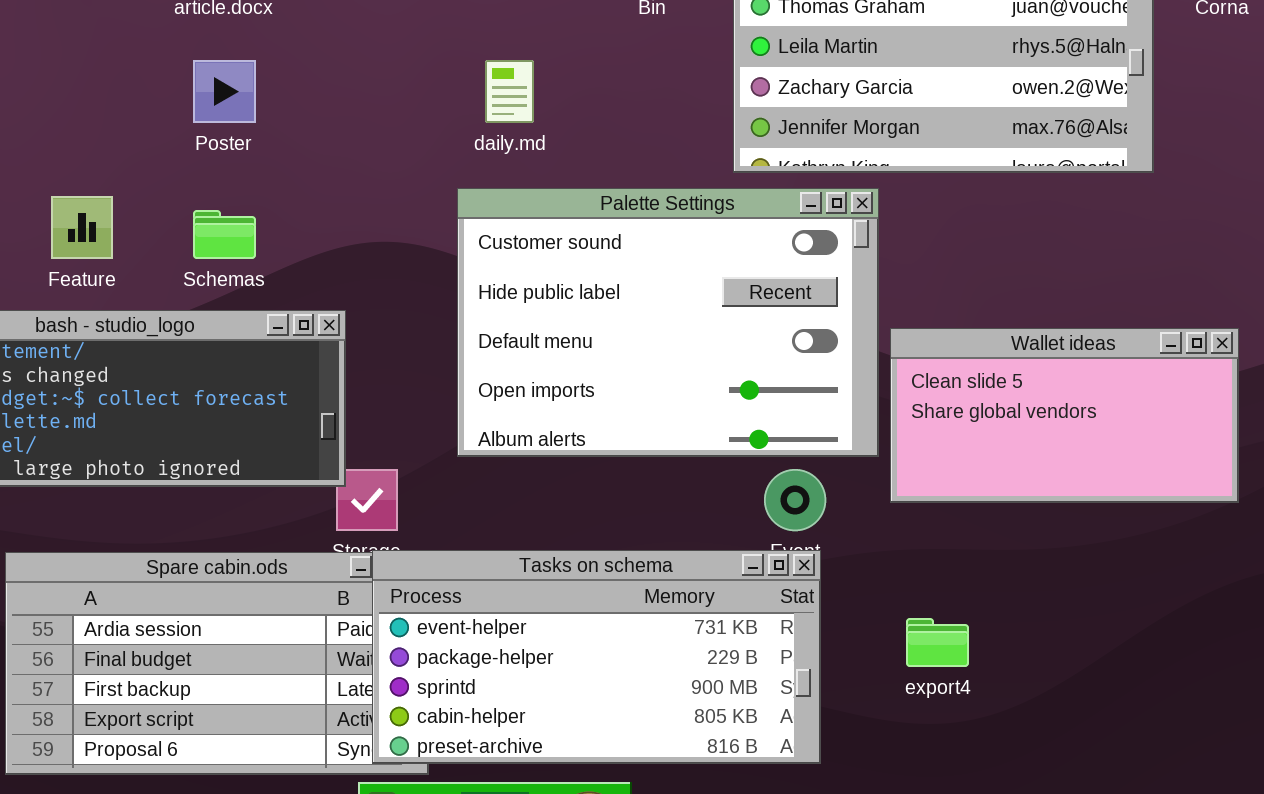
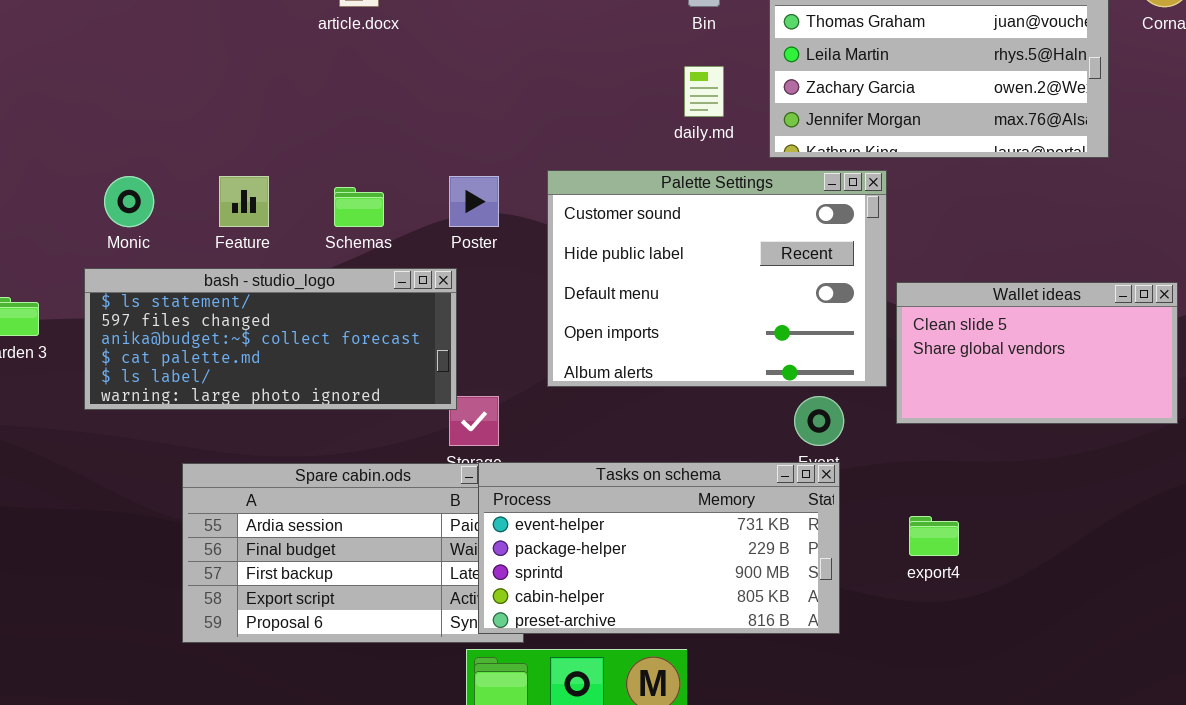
Poster: [193,60,256,123] -> [449,176,499,227], moved
daily.md: [485,60,534,123] -> [684,66,724,117], moved

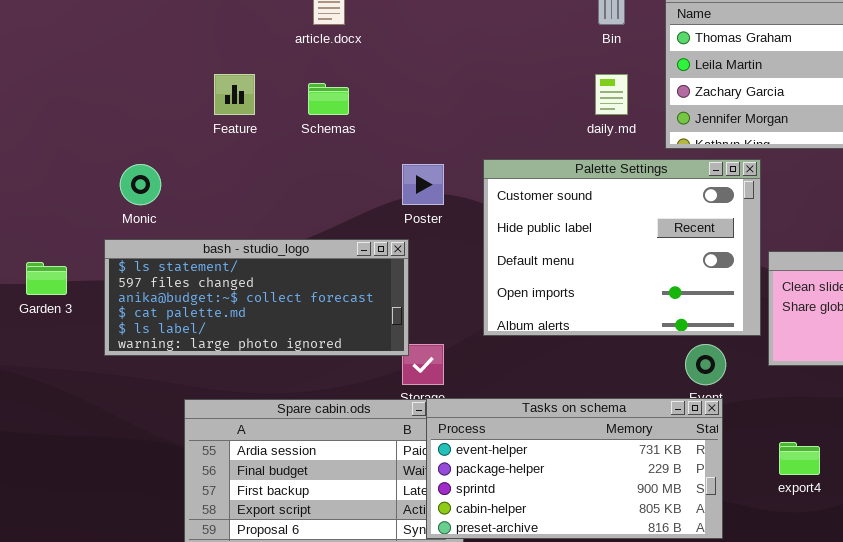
Feature: [219,176,269,227] -> [214,74,255,115], moved
Schemas: [334,187,384,227] -> [308,83,349,115], moved

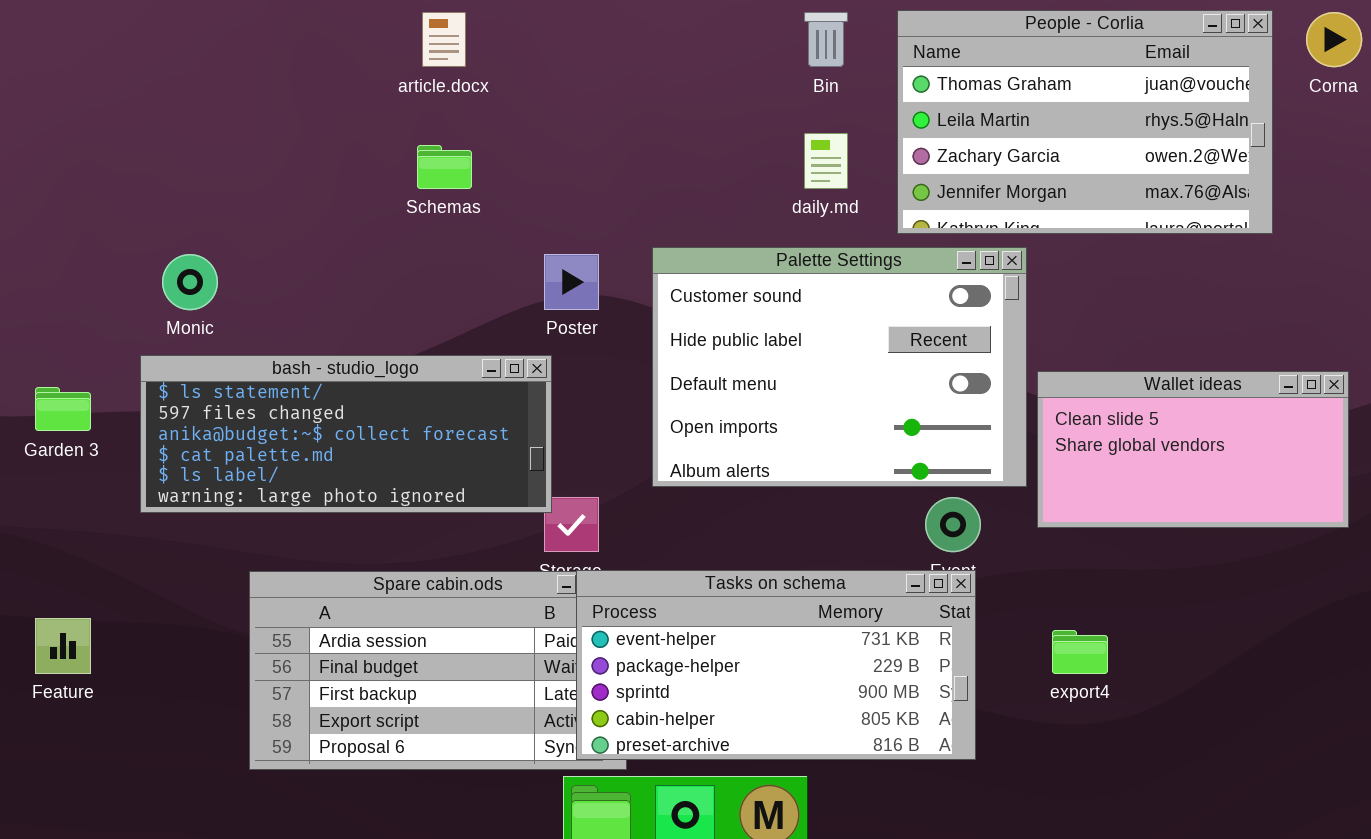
Feature: [214,74,255,115] -> [35,618,91,674], moved

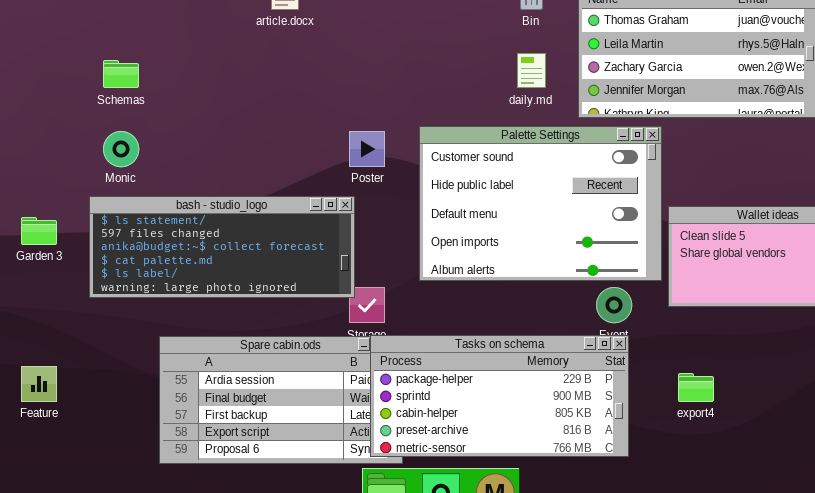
Schemas: [417,145,472,189] -> [103,60,139,88], moved
Tasks on schema: [576,570,976,760] -> [370,335,629,457], scrolled down 1 row

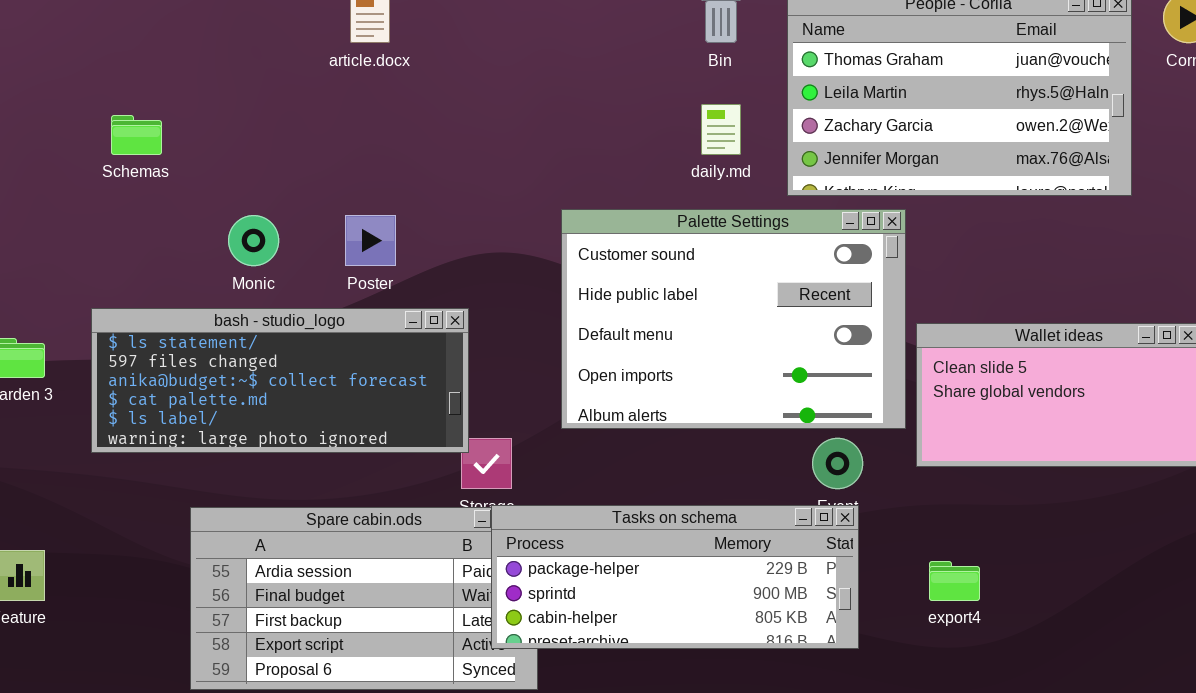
Monic: [103,131,139,167] -> [228,215,279,266], moved
Poster: [349,131,385,167] -> [345,215,396,266], moved
Tasks on schema: [370,335,629,457] -> [491,505,859,649], resized

